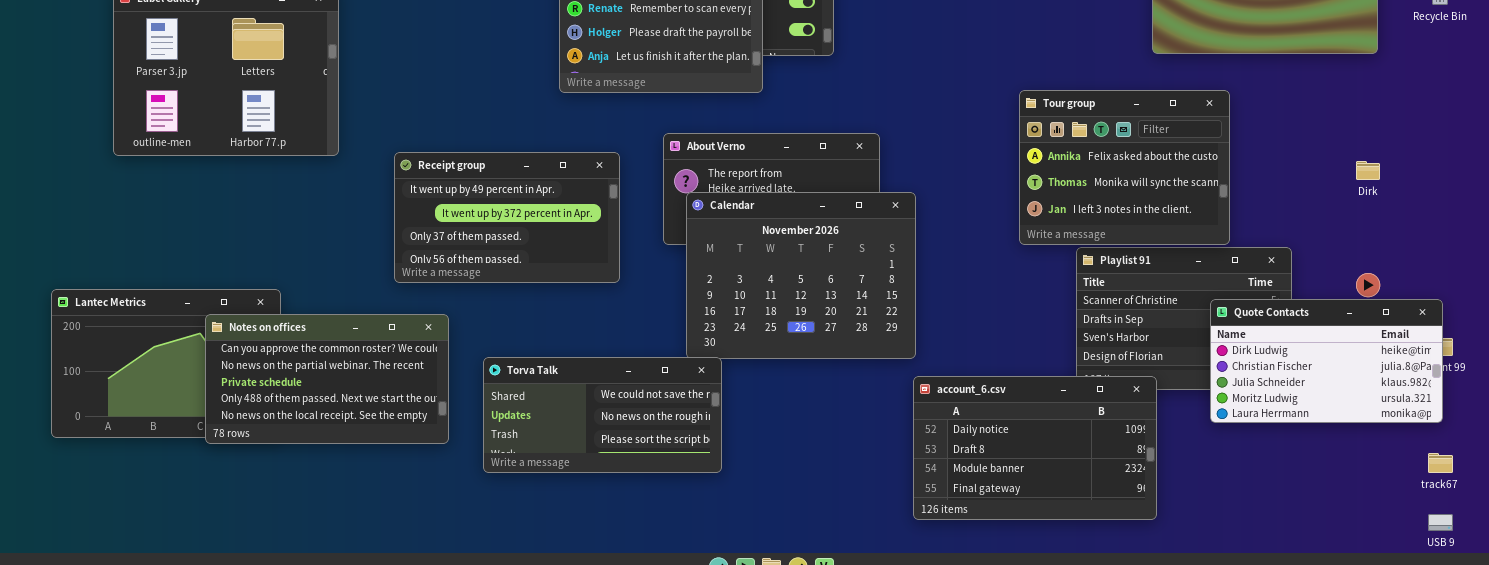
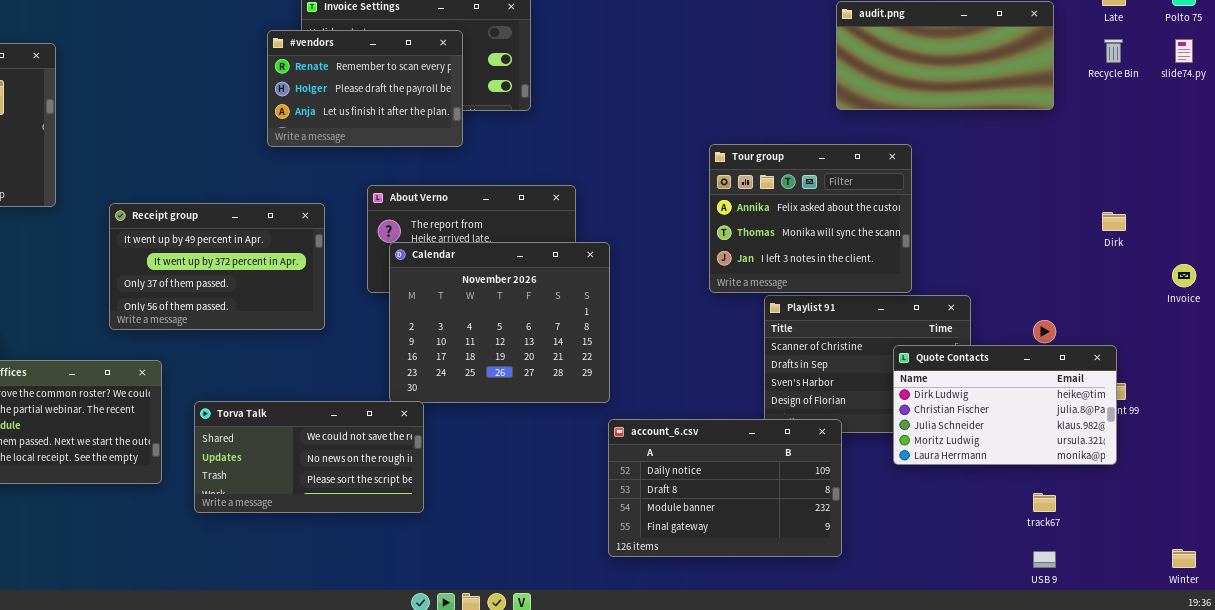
Dirk: [1356,161,1380,180] -> [1102,212,1126,231], moved
track67: [1428,453,1453,473] -> [1033,493,1056,512], moved
USB 9: [1428,514,1453,531] -> [1033,551,1056,568], moved

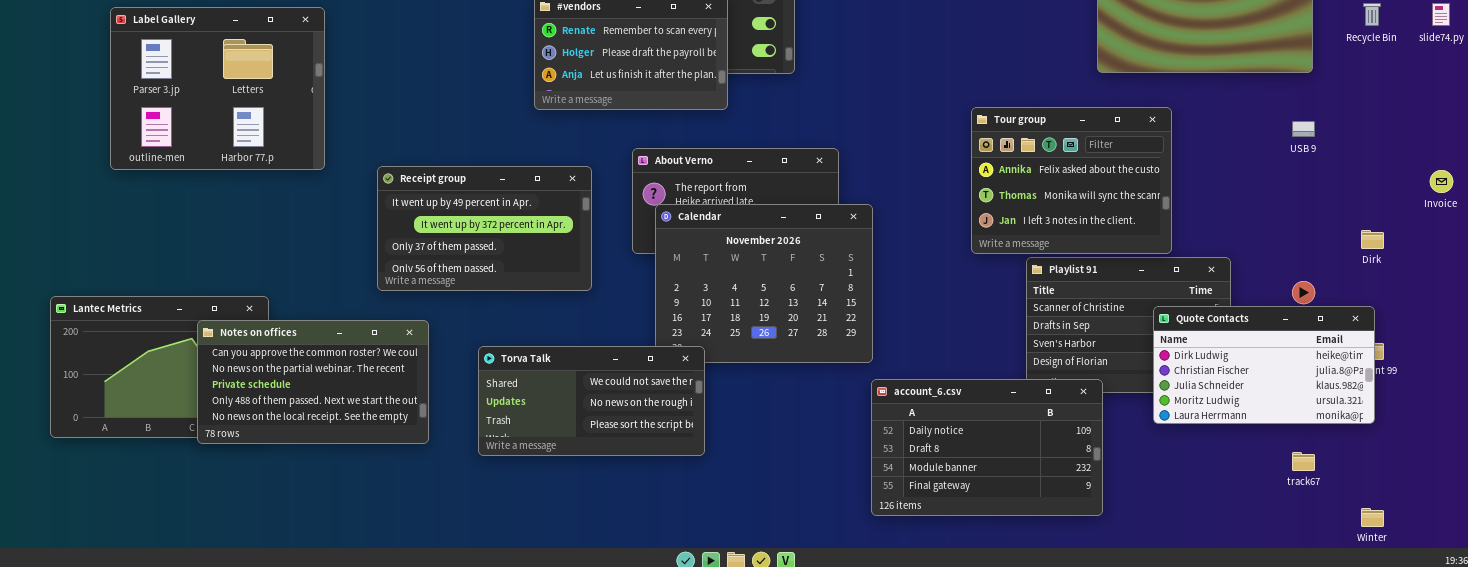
Dirk: [1102,212,1126,231] -> [1361,230,1384,249], moved
Invoice: [1172,264,1196,287] -> [1430,170,1453,193], moved
Torva Talk: [194,401,424,513] -> [478,346,705,456], moved
Winter: [1172,549,1196,568] -> [1361,508,1384,527], moved
USB 9: [1033,551,1056,568] -> [1292,121,1315,137], moved

